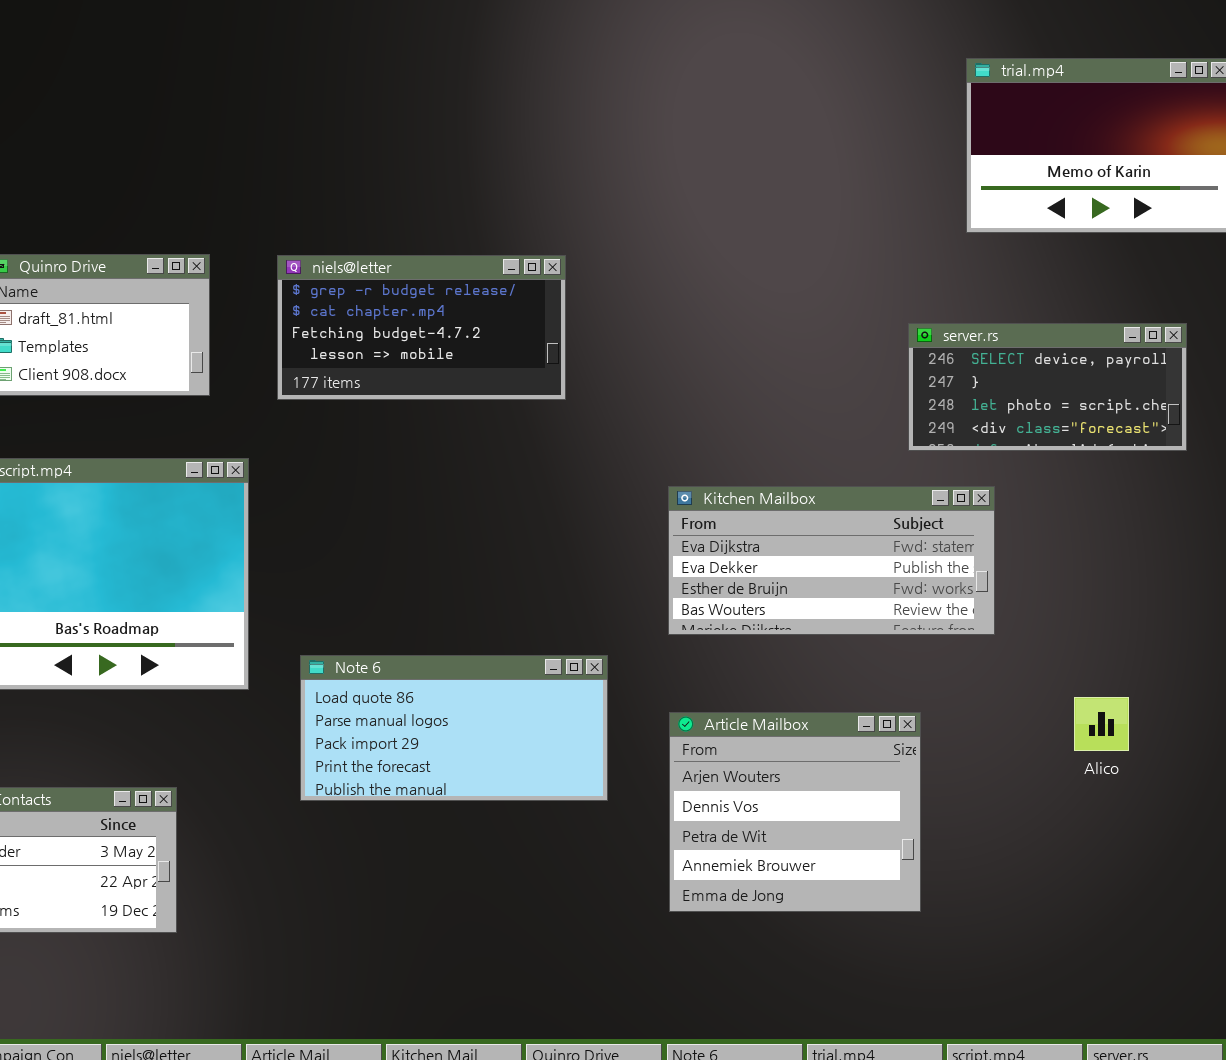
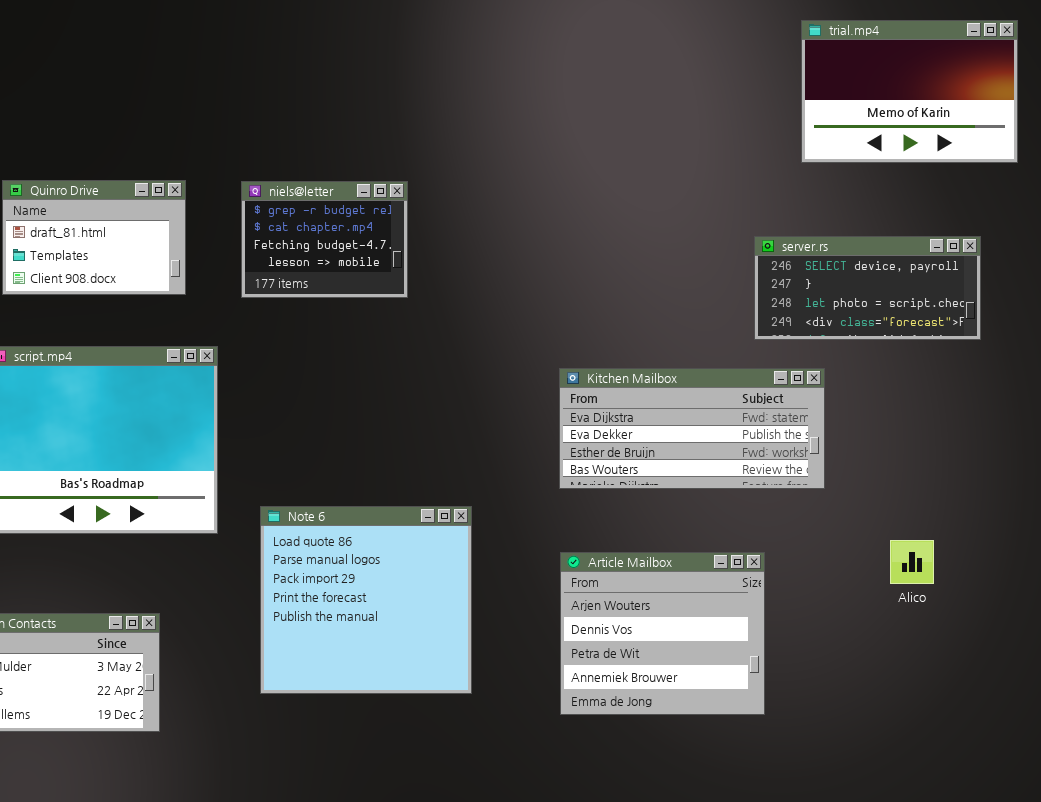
niels@letter: [277,255,566,400] -> [241,181,408,298], resized
Note 6: [300,655,608,801] -> [260,506,472,694], resized

